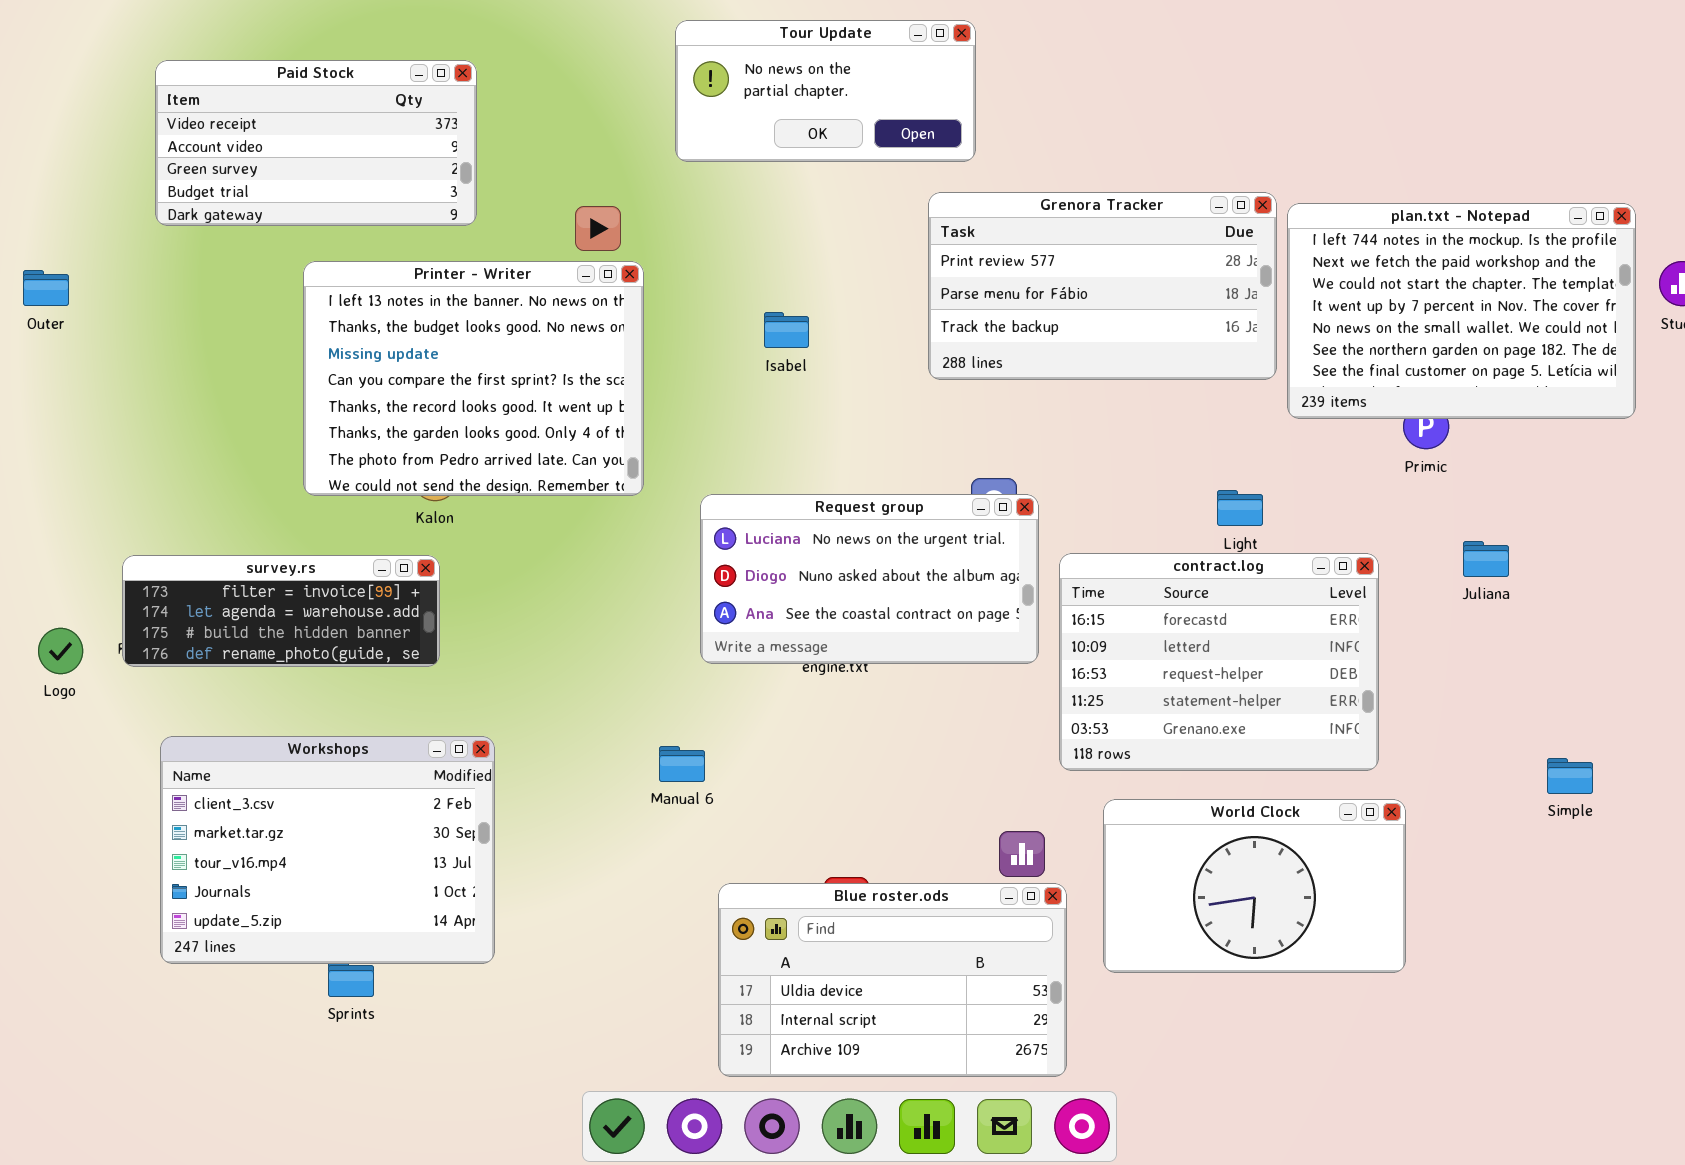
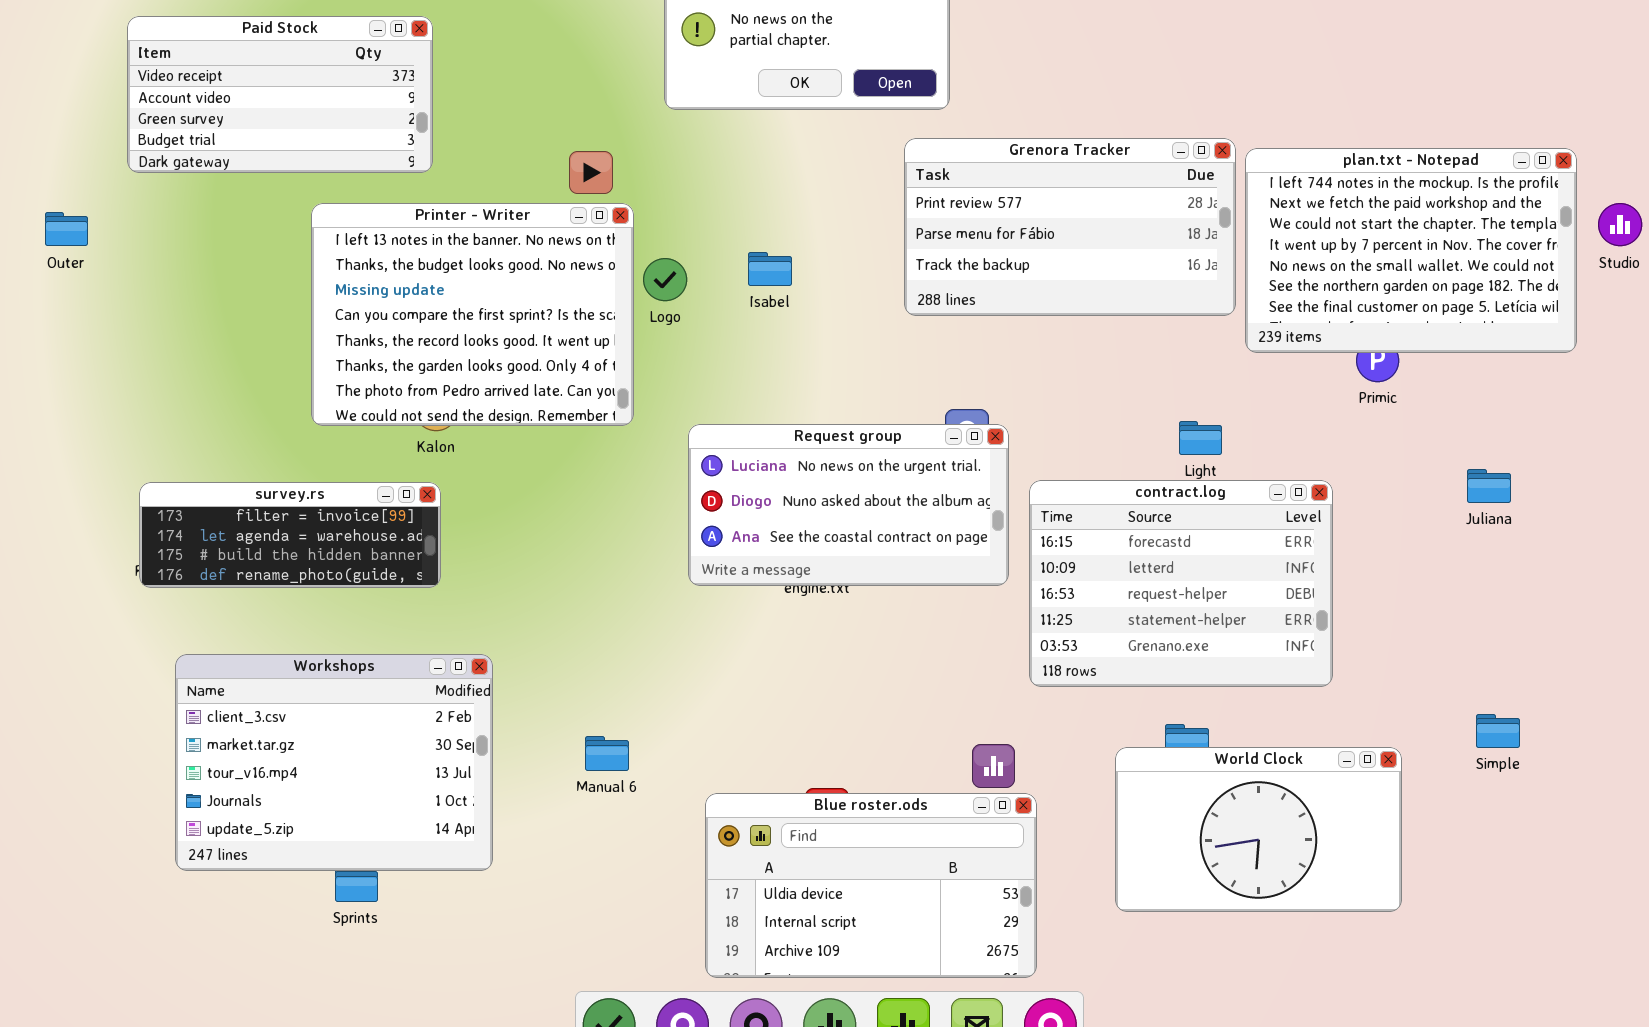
Paid Stock: [155,60,477,226] -> [127,16,433,173], moved
Juliana: [1463,541,1509,577] -> [1467,469,1511,503], moved
Logo: [38,628,83,674] -> [643,258,687,301], moved
Manual 6: [659,746,705,782] -> [585,736,629,771], moved
Simple: [1547,758,1593,794] -> [1476,714,1520,748], moved
World Clock: [1103,799,1406,973] -> [1115,747,1402,912], moved

